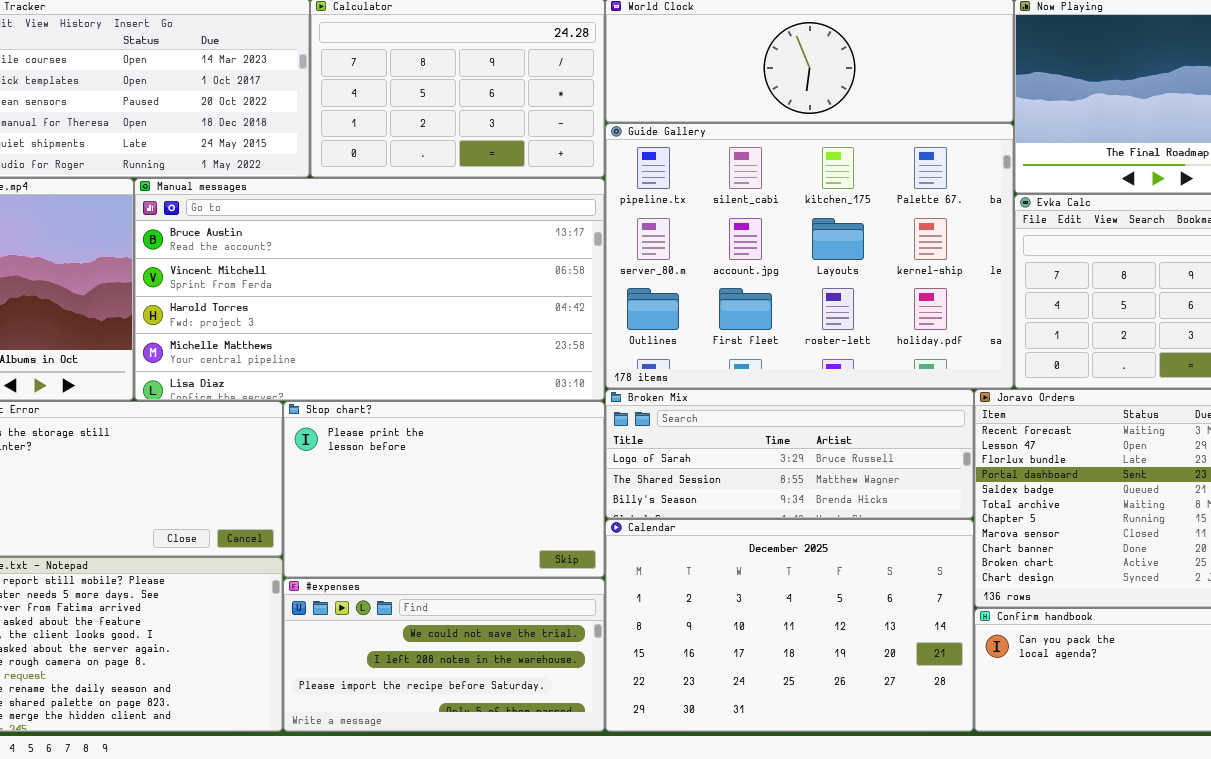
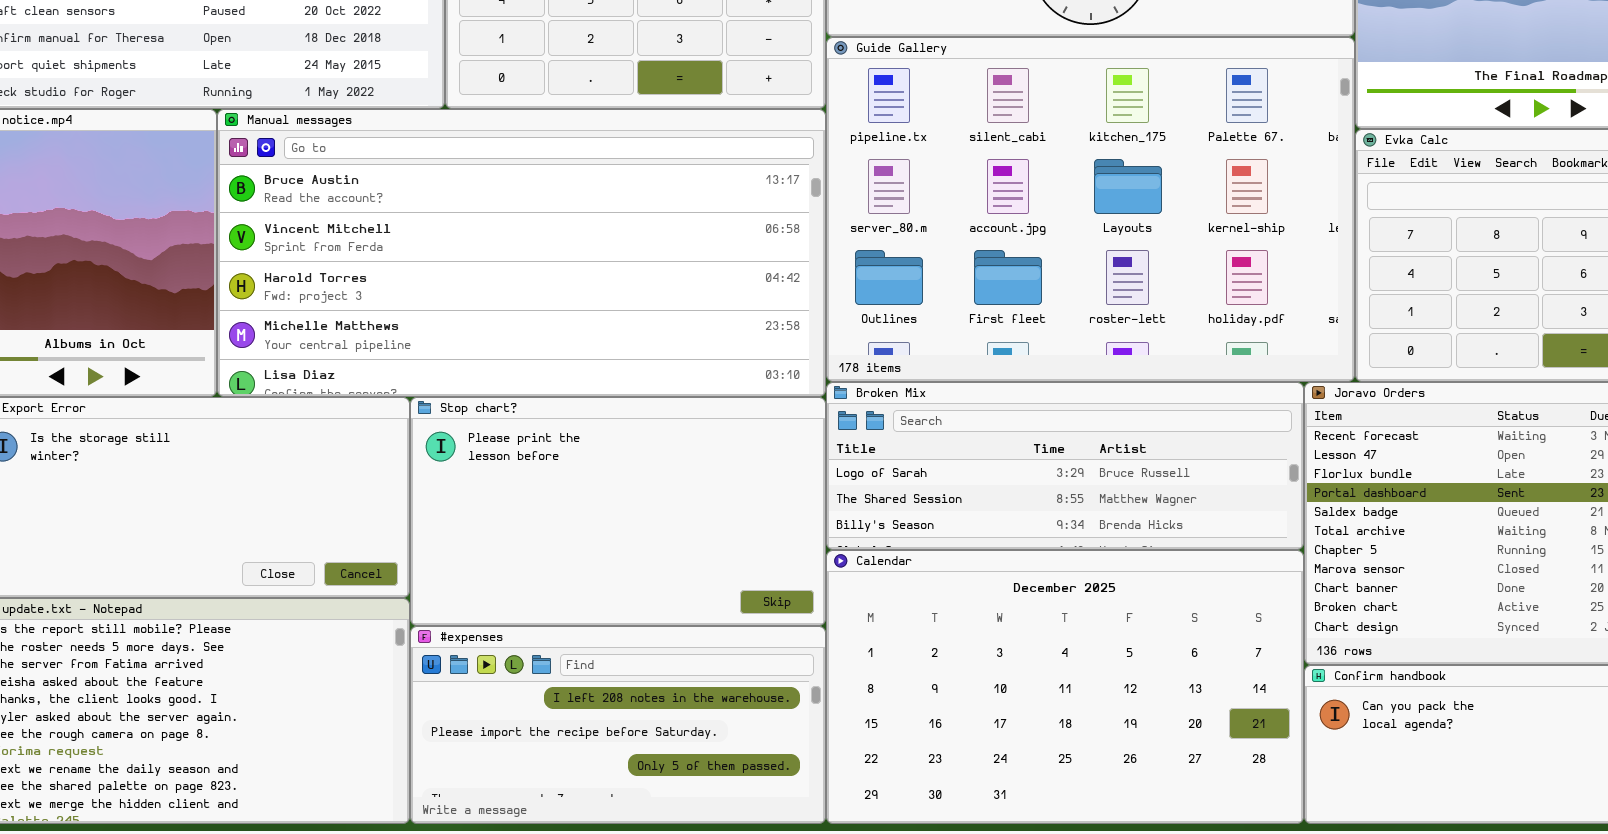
#expenses: [283,578,605,732] -> [410,626,826,824], scrolled down 1 row

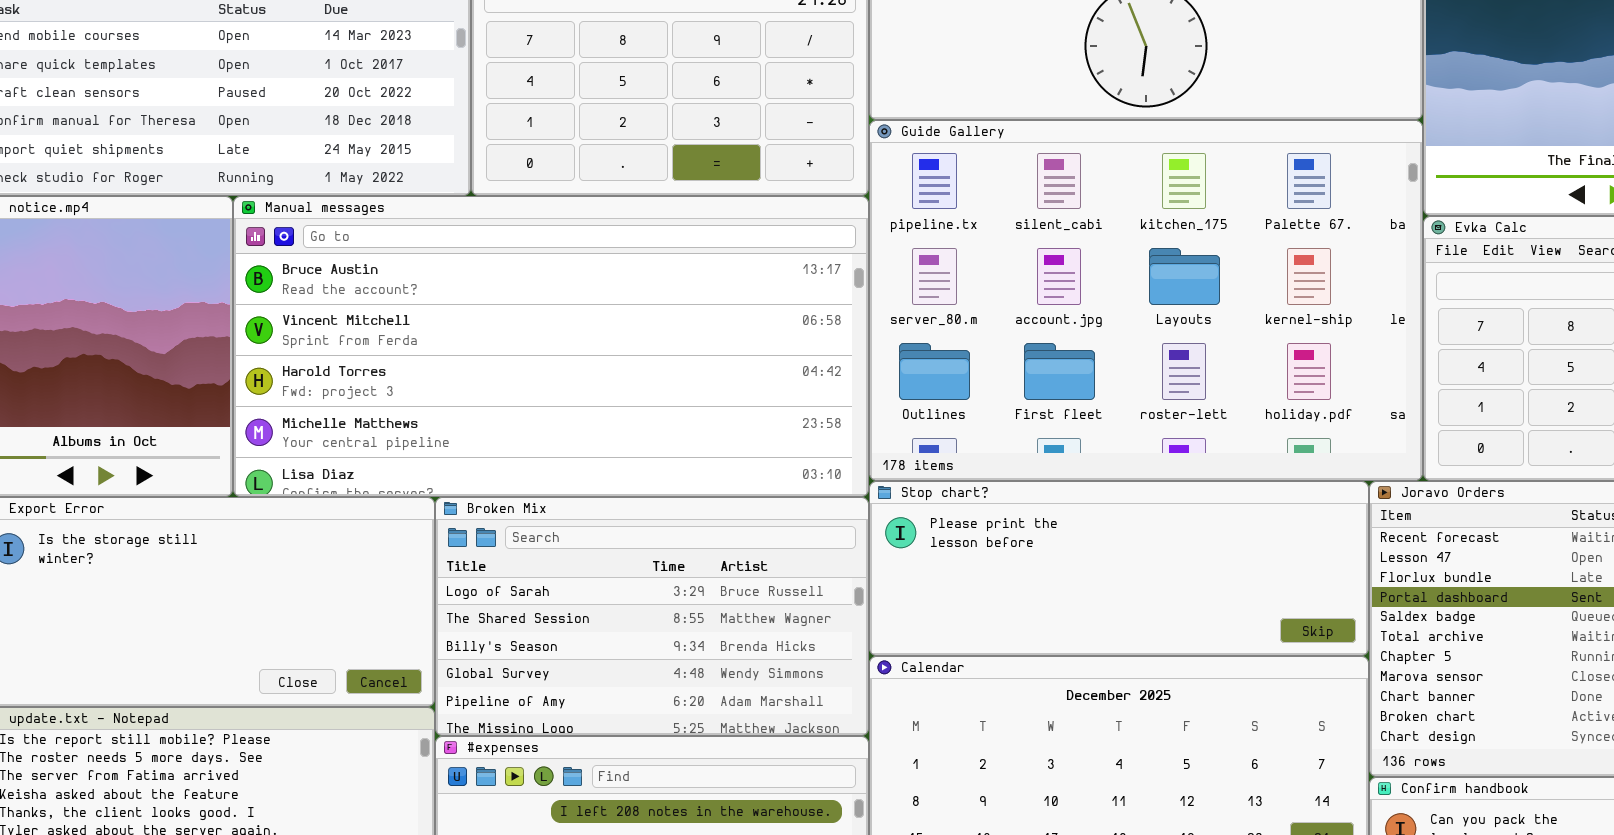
Broken Mix: [826,382,1304,550] -> [435,497,869,736], moved, resized
Stop chart?: [410,397,826,626] -> [869,481,1369,656], moved, resized

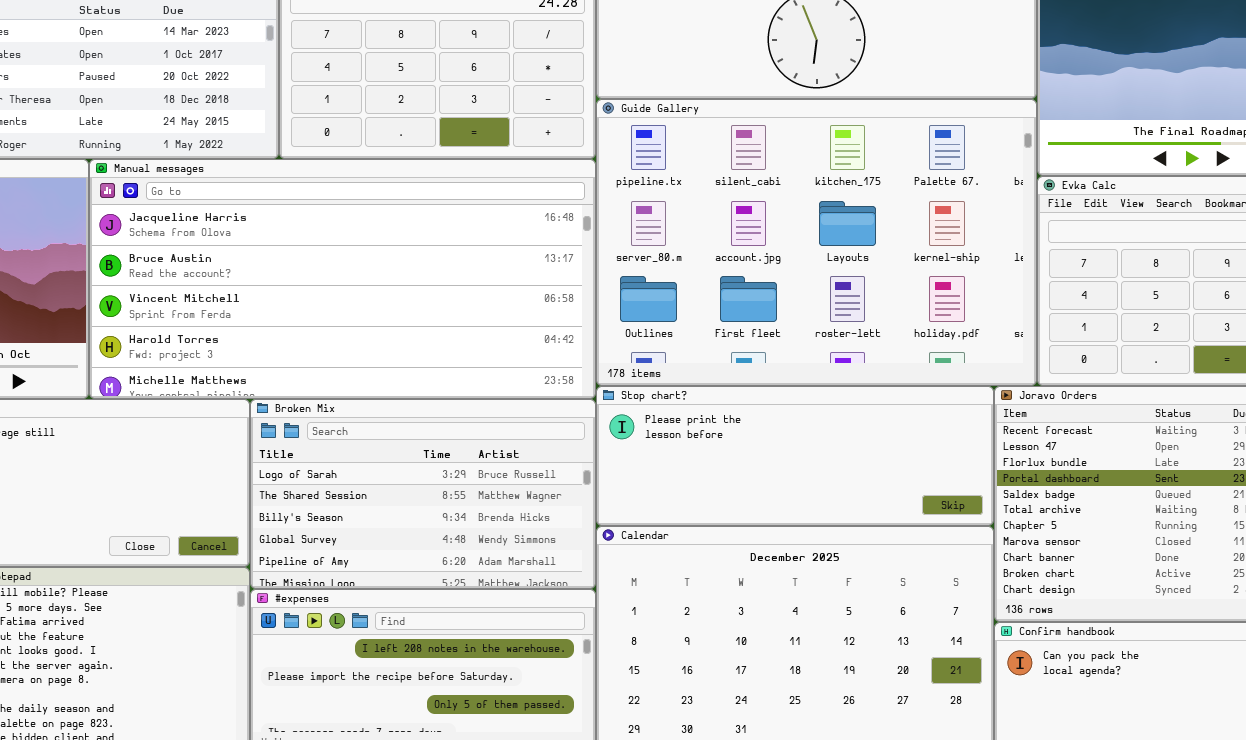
Manual messages: [233,196,869,497] -> [89,159,596,399], scrolled up 1 row

